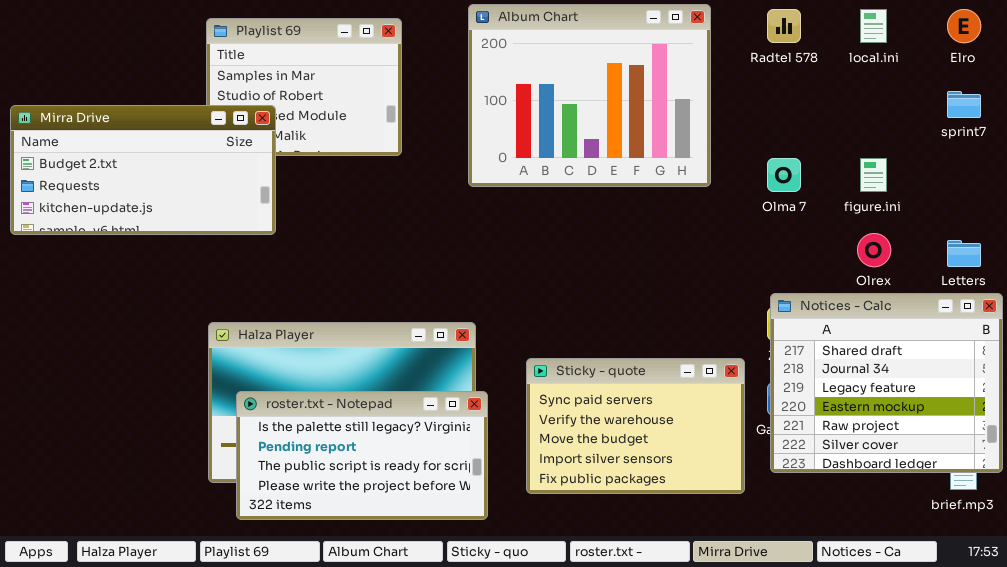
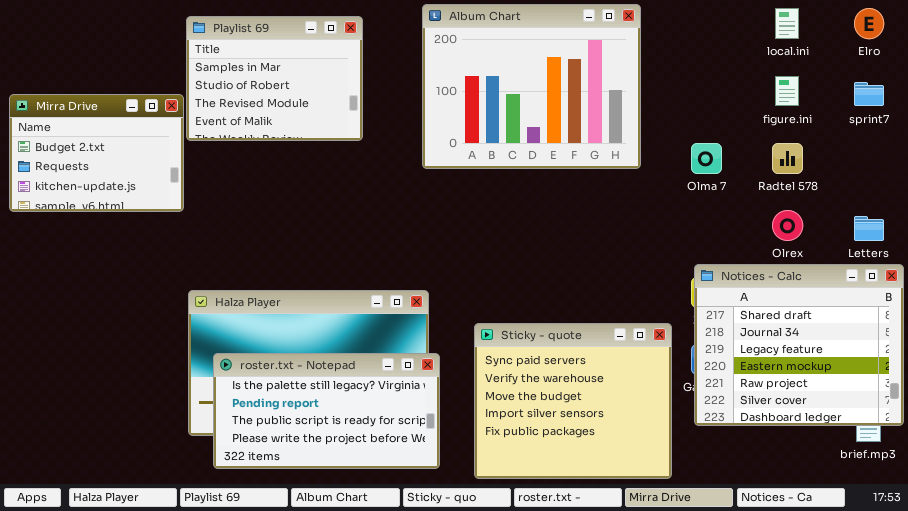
Radtel 578: [767,9,801,43] -> [772,143,803,174], moved
Mirra Drive: [10,105,276,235] -> [9,94,184,212], resized
figure.ini: [860,158,887,192] -> [775,76,799,106], moved
Sticky - quote: [526,358,745,494] -> [474,323,672,479], resized

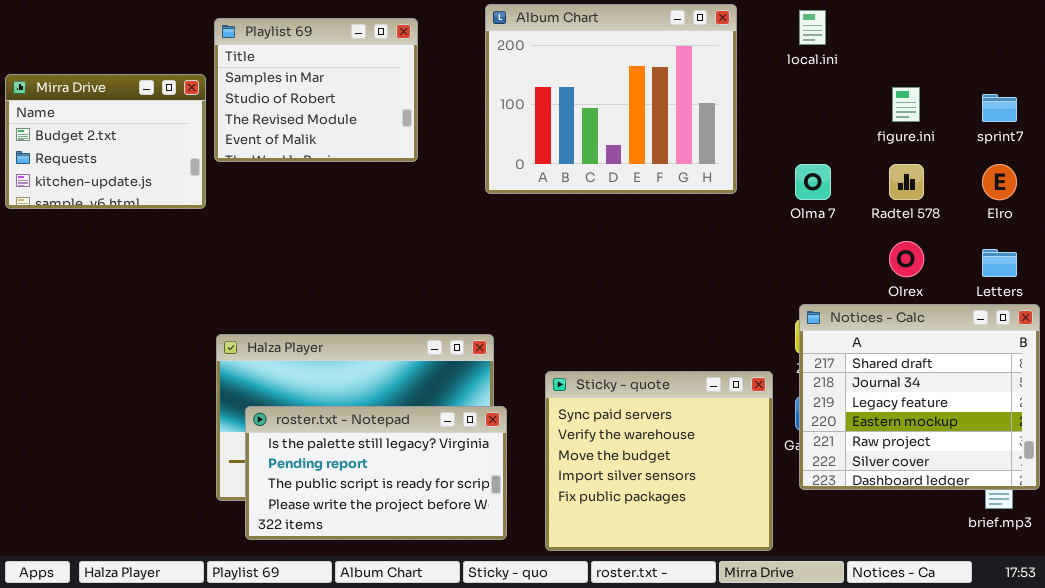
local.ini: [775,8,799,39] -> [799,10,826,45], moved
Elro: [854,8,884,39] -> [982,164,1017,200], moved
Mirra Drive: [9,94,184,212] -> [5,74,206,209], moved

